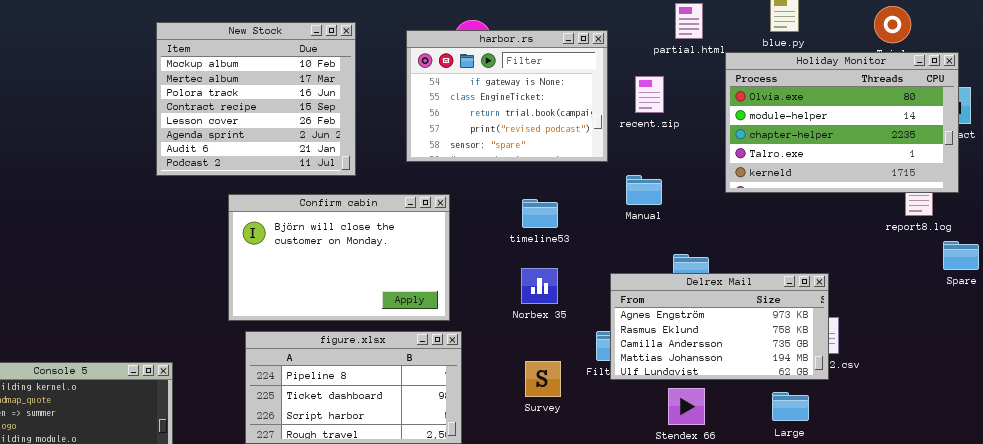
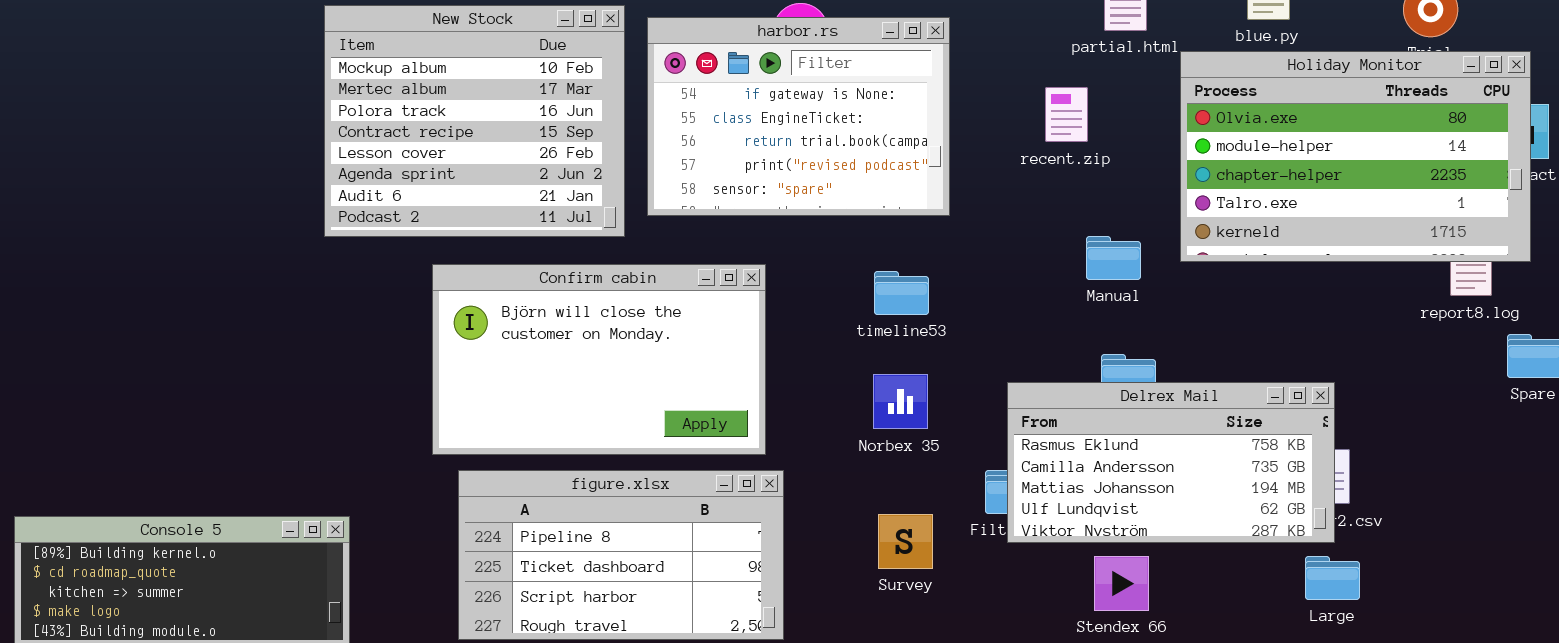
harbor.rs: [406,30,608,162] -> [647,17,950,216], moved
Manual: [626,175,662,205] -> [1086,236,1141,280], moved
Delrex Mail: [610,273,829,380] -> [1007,382,1335,543], scrolled down 1 row
Large: [772,392,809,421] -> [1305,556,1360,600], moved

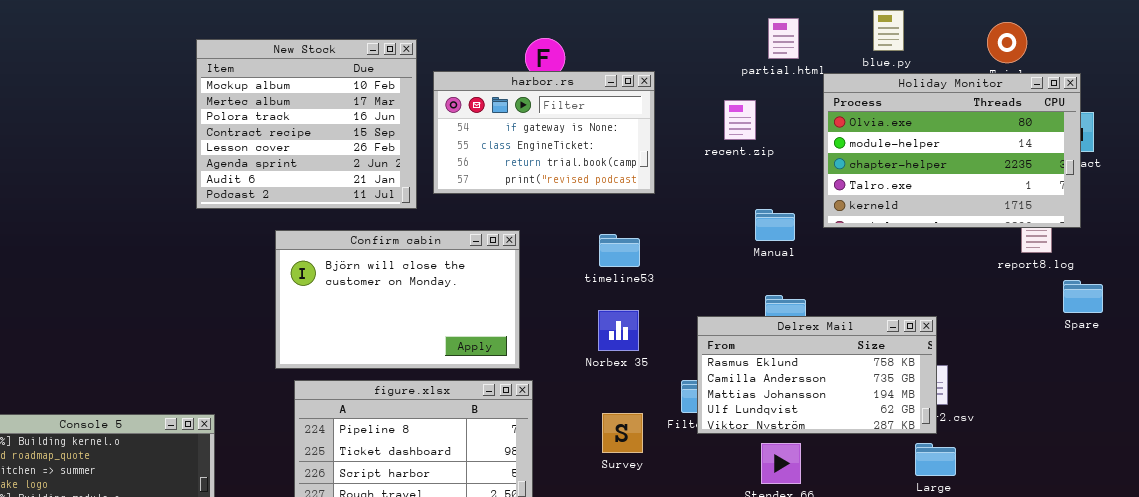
harbor.rs: [647,17,950,216] -> [433,71,655,194], resized

